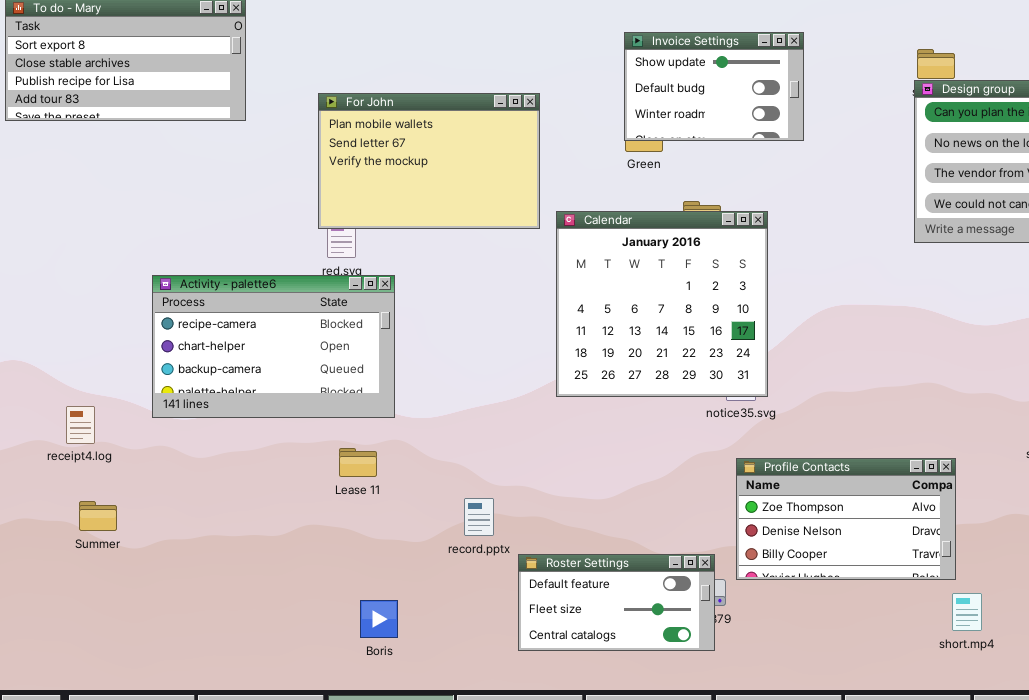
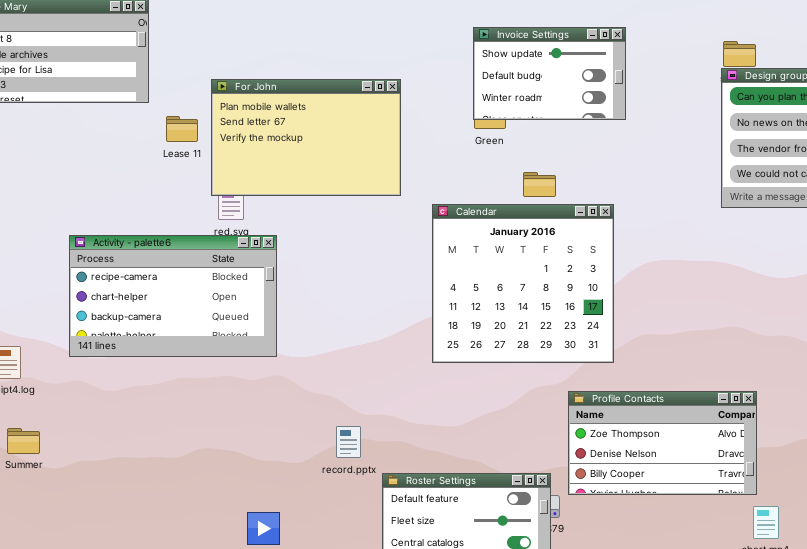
Calendar: [556,211,768,397] -> [432,204,614,363], moved
Lease 11: [339,448,377,477] -> [166,116,198,142], moved

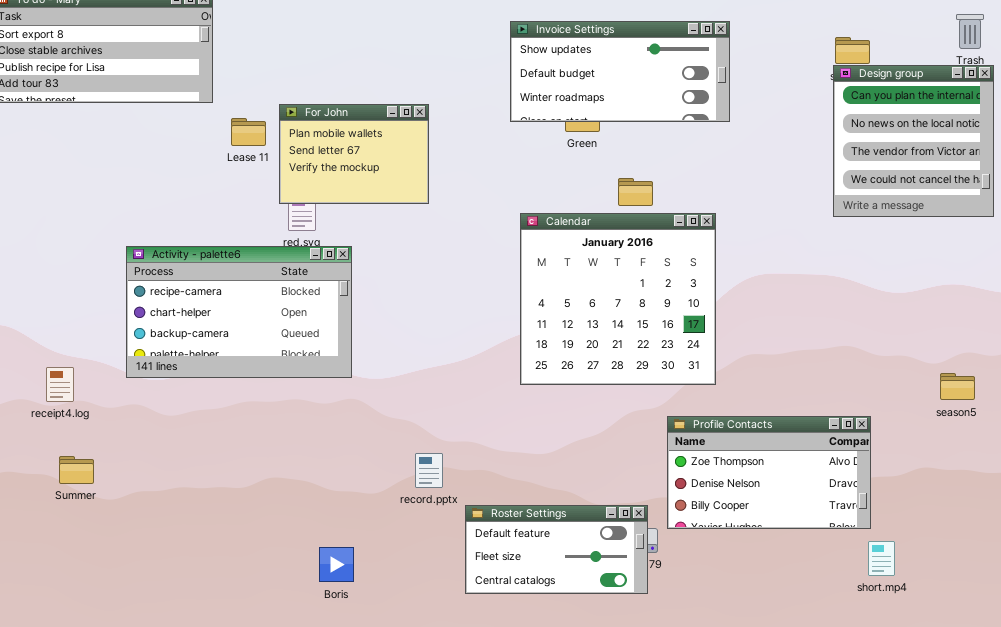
Invoice Settings: [473,27,626,120] -> [510,21,730,122], resized
For John: [211,79,401,196] -> [279,104,429,204], resized

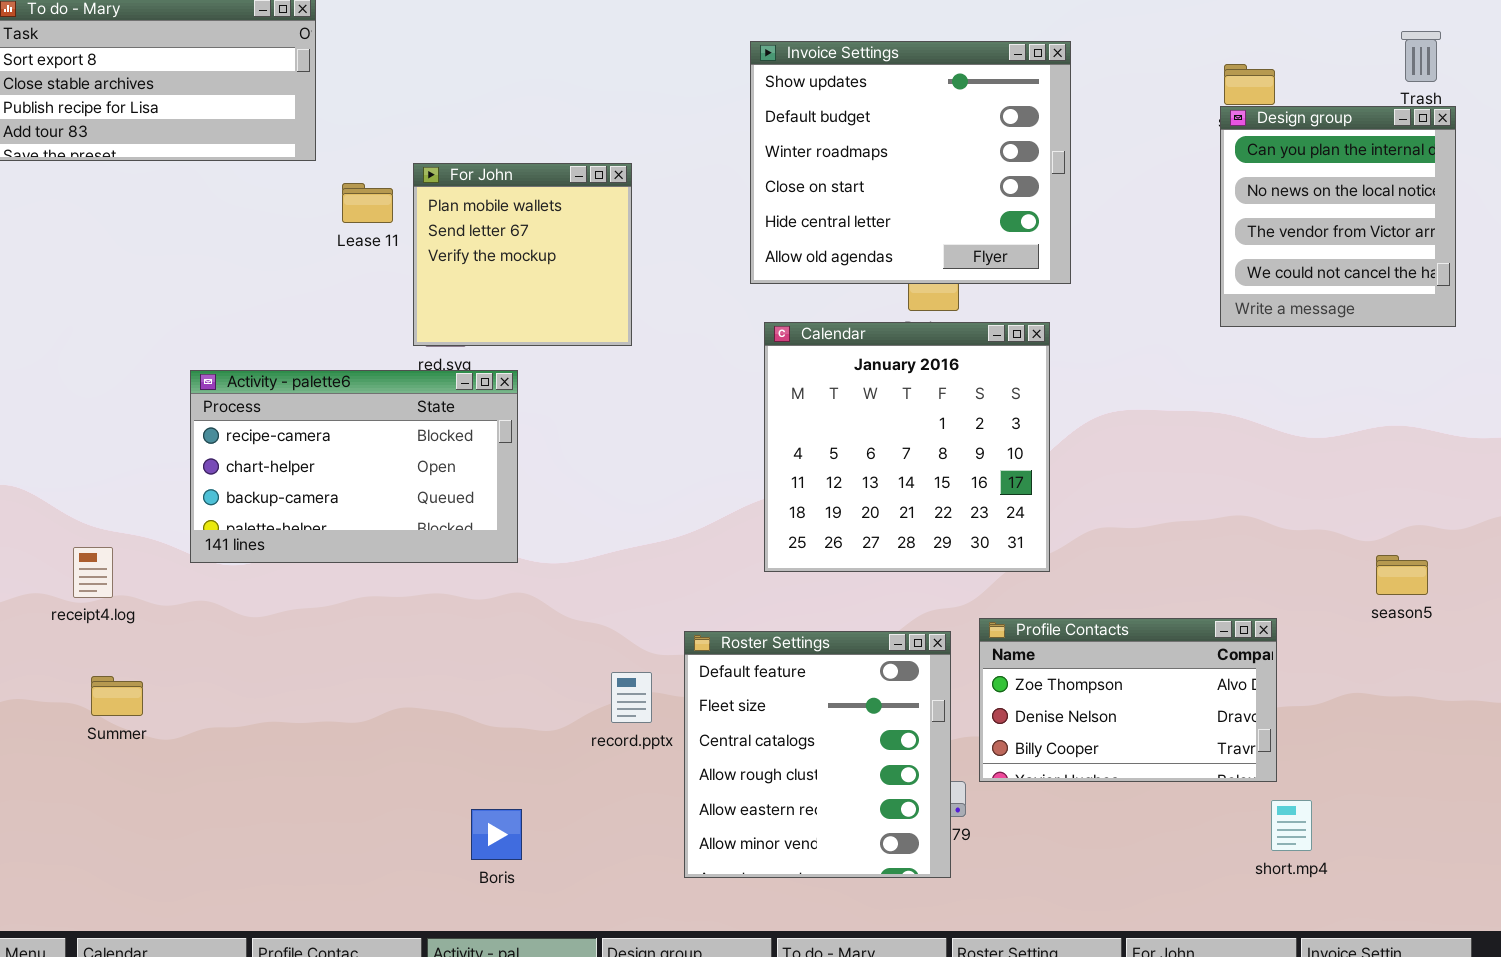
Invoice Settings: [510,21,730,122] -> [750,41,1071,284], resized
For John: [279,104,429,204] -> [413,163,632,346], resized
Roster Settings: [465,505,648,594] -> [684,631,951,878], resized

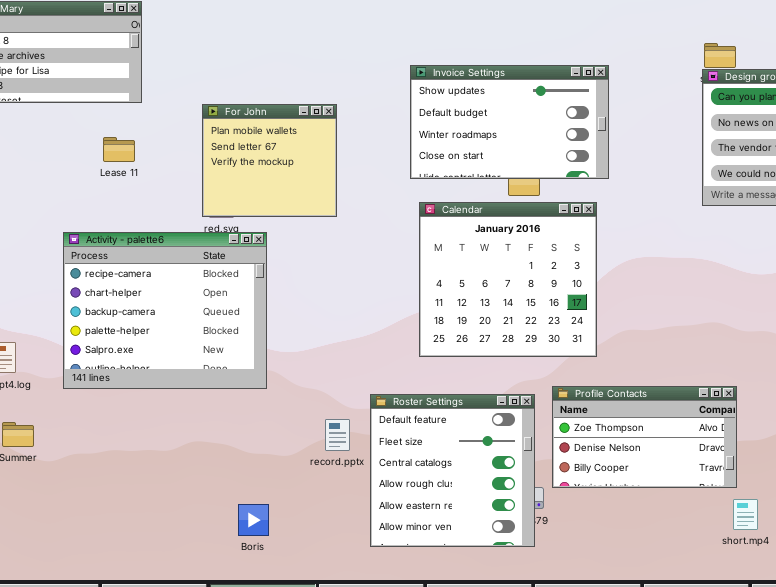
Invoice Settings: [750,41,1071,284] -> [410,65,609,179], resized
Lease 11: [342,183,393,223] -> [103,137,135,162], moved
Activity - palette6: [190,370,518,563] -> [63,232,267,389], resized

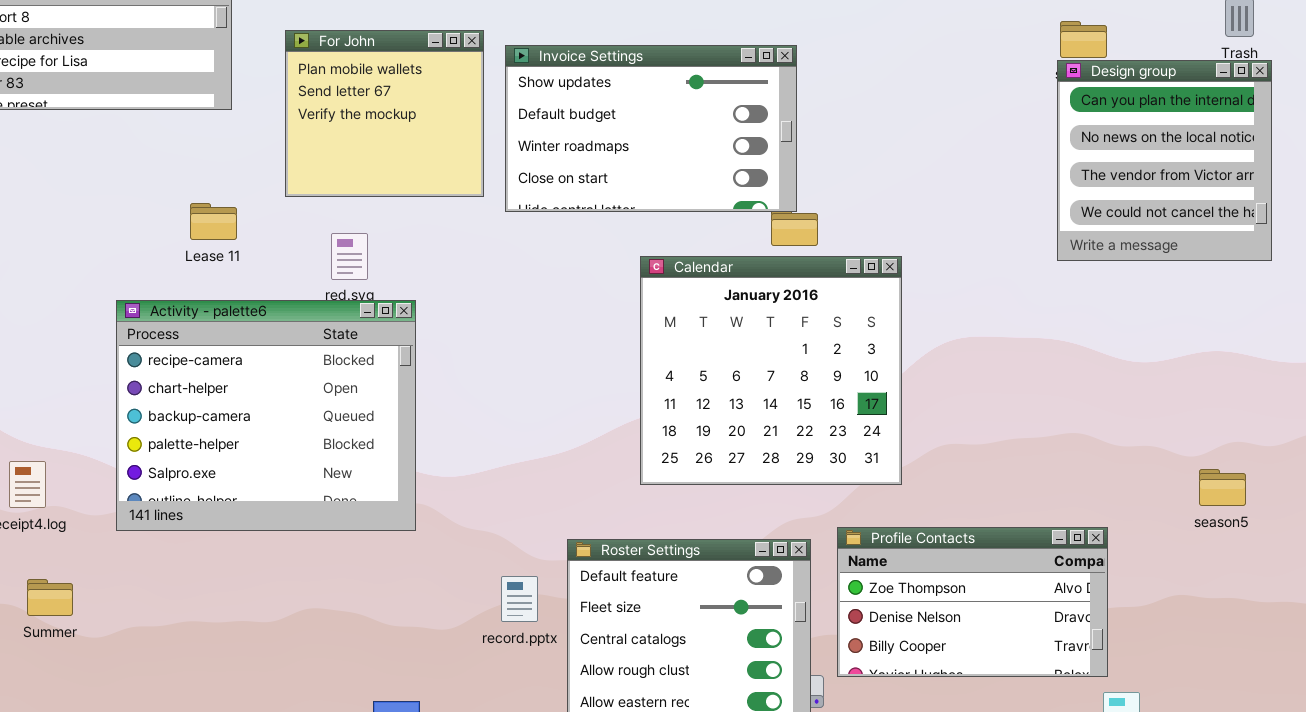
Invoice Settings: [410,65,609,179] -> [505,45,797,212], moved
For John: [202,104,337,217] -> [285,30,484,197], moved
Lease 11: [103,137,135,162] -> [190,203,237,240], moved

